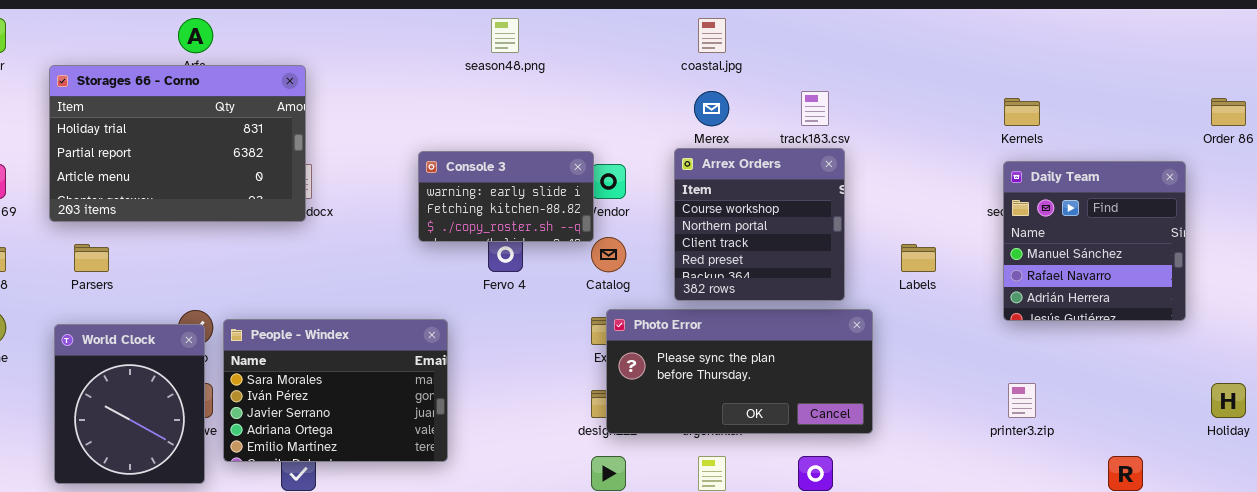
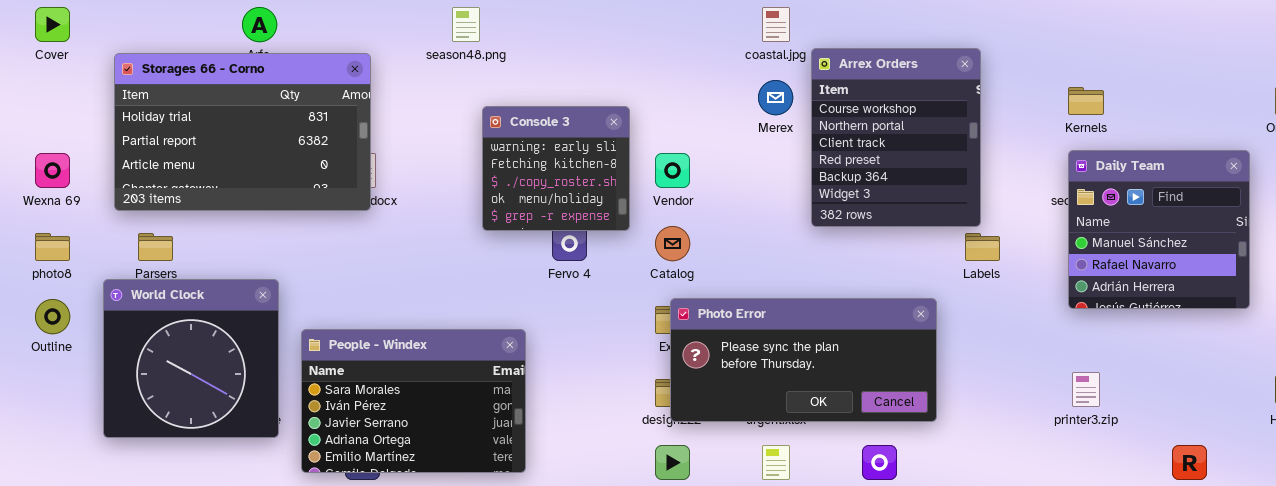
season48.png: [491,18,519,53] -> [452,7,480,42], moved
Arrex Orders: [674,148,845,301] -> [811,48,981,227], moved, resized
Console 3: [418,151,594,242] -> [482,106,630,231], resized
People - Windex: [223,319,448,462] -> [301,329,526,473], moved
World Clock: [54,324,205,484] -> [103,279,279,438], moved, resized

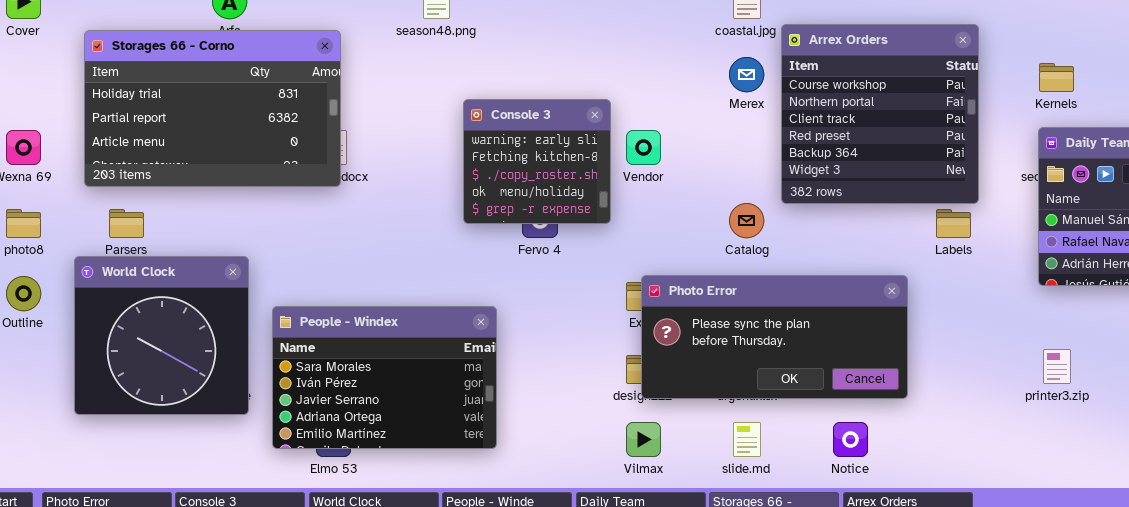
Arrex Orders: [811,48,981,227] -> [781,24,979,204], resized
Console 3: [482,106,630,231] -> [463,99,611,224], moved
Catalog: [655,226,690,261] -> [729,203,764,238], moved

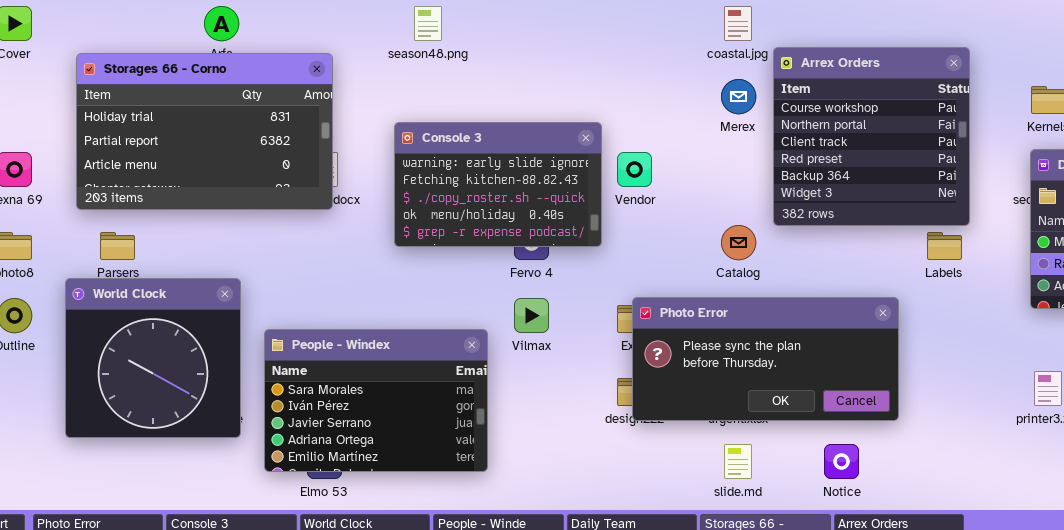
Console 3: [463,99,611,224] -> [394,122,602,247], resized
Vilmax: [626,422,661,457] -> [514,298,549,333], moved

